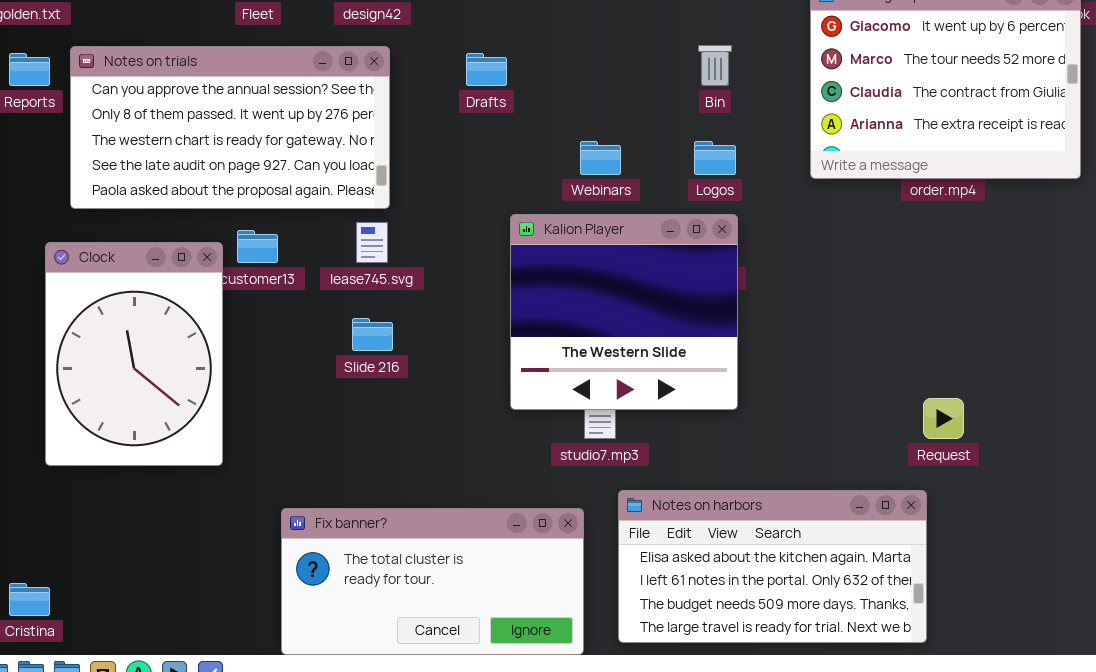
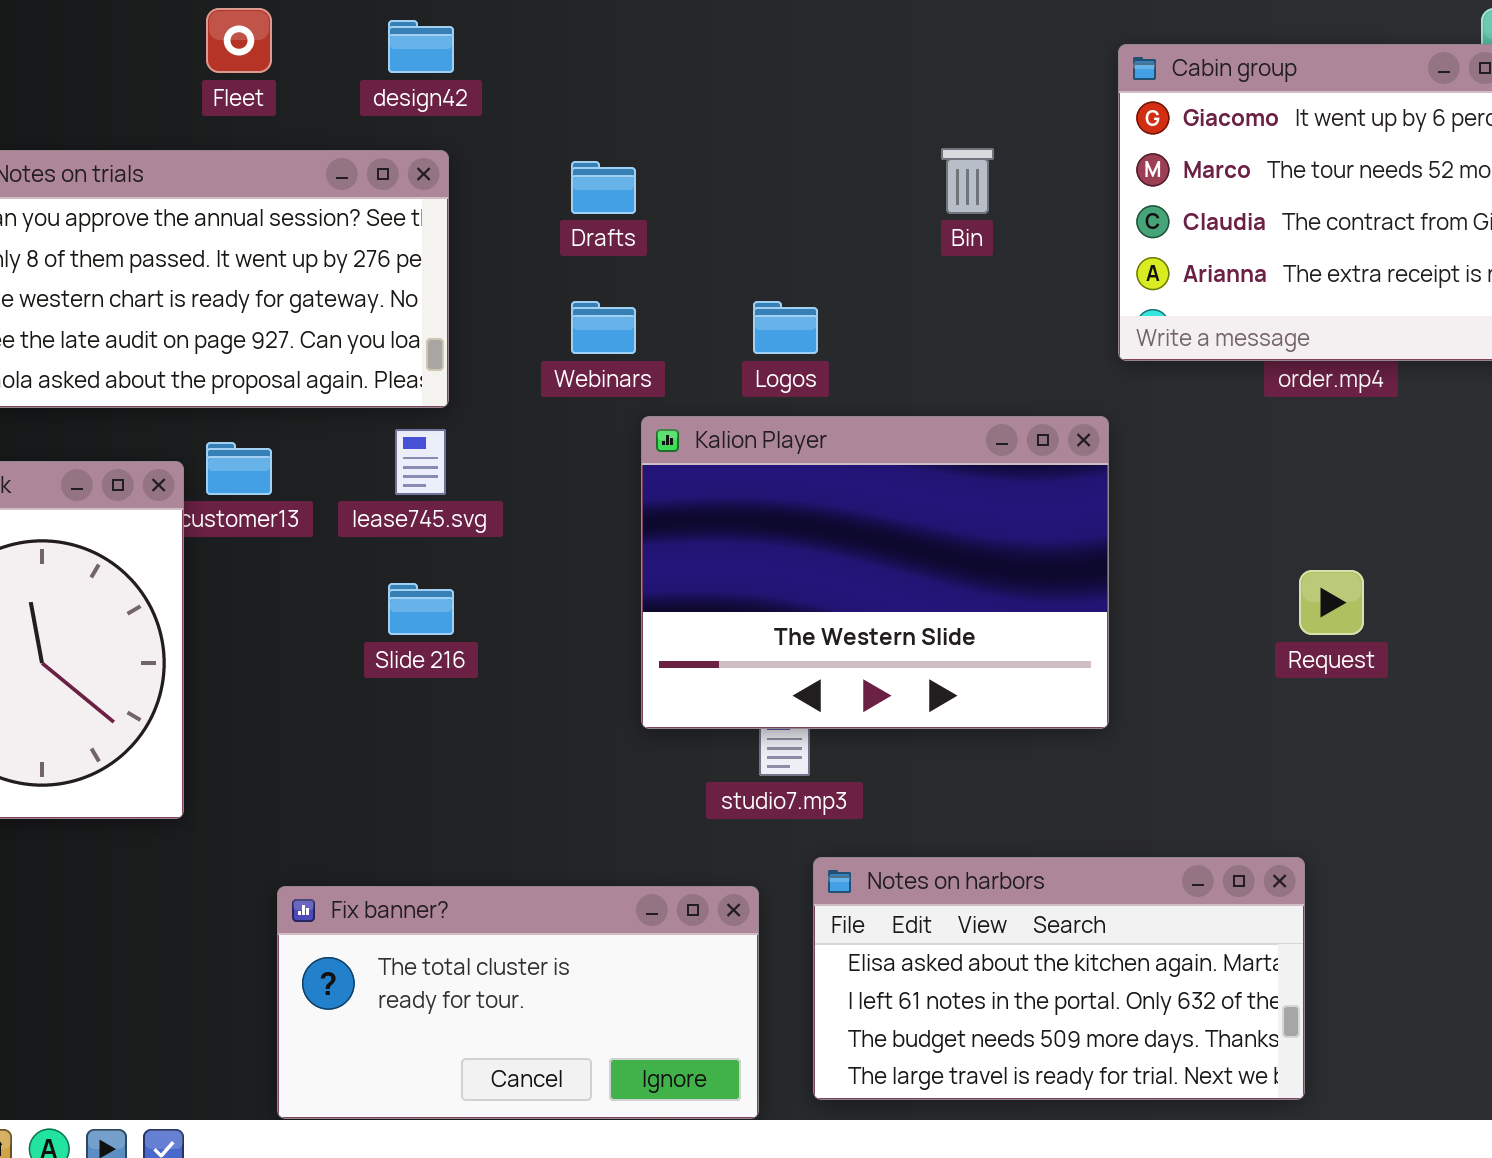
Webinars: [580,141,621,175] -> [571,301,636,354], moved
Logos: [694,141,736,175] -> [753,301,818,354], moved
Kalion Player: [510,214,738,410] -> [641,416,1109,729], resized
Request: [923,398,964,439] -> [1299,570,1364,635], moved

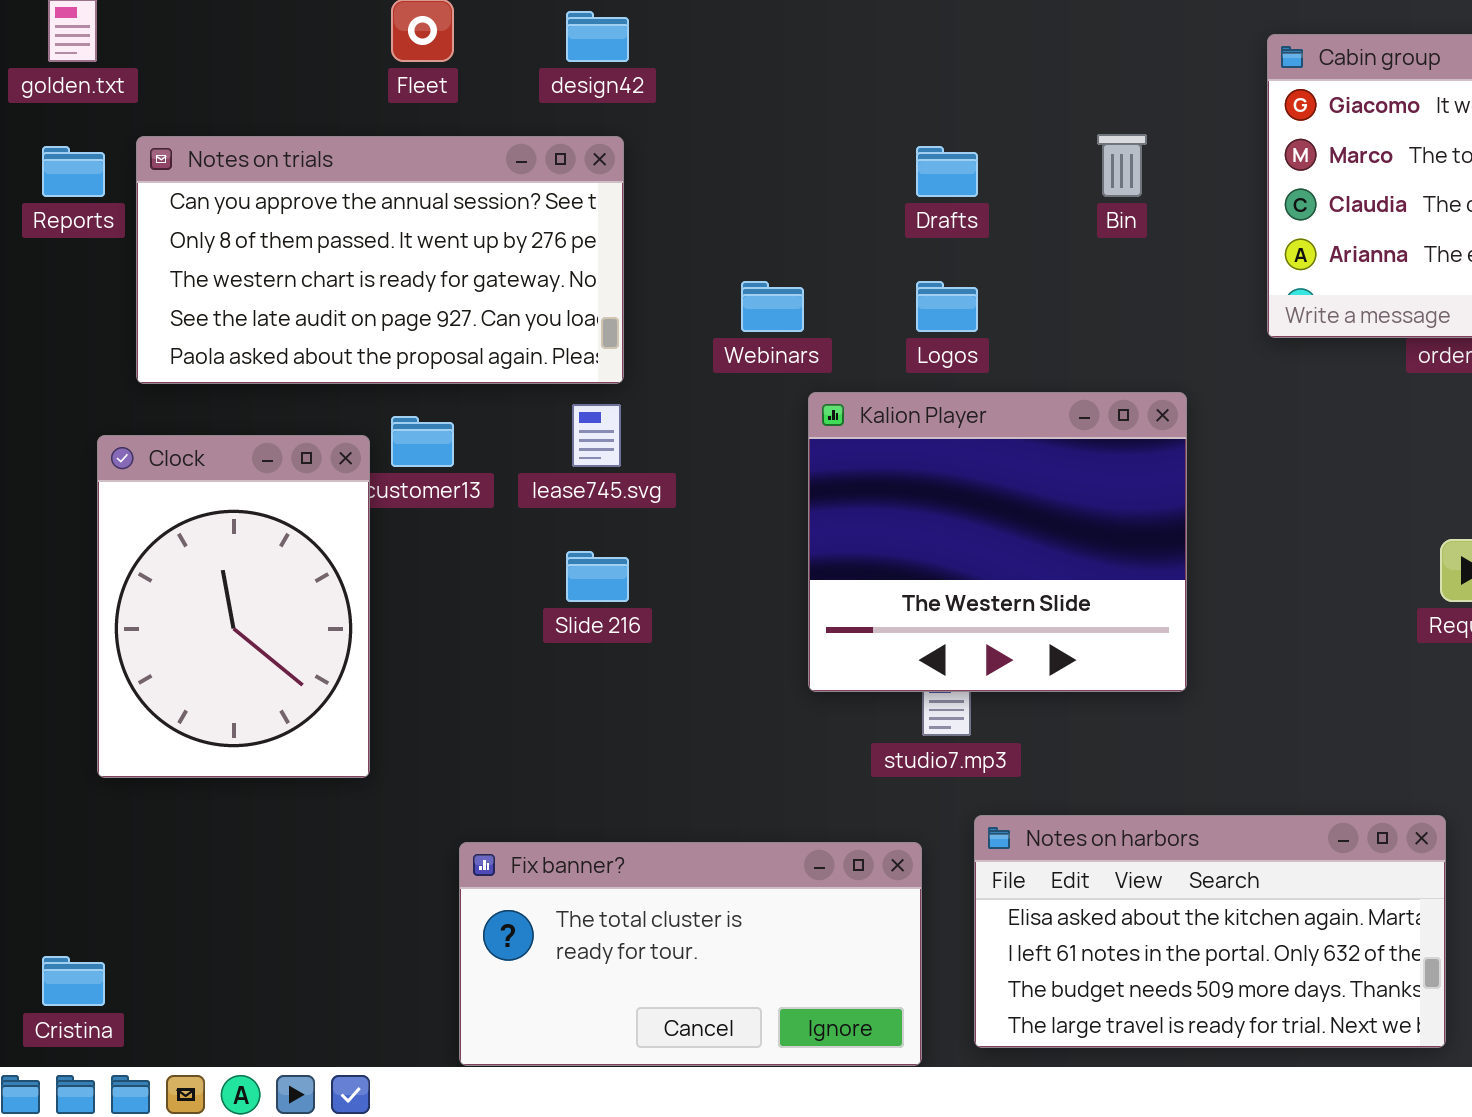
Drafts: [571,161,636,214] -> [916,146,978,197], moved
Kalion Player: [641,416,1109,729] -> [808,392,1187,692], resized

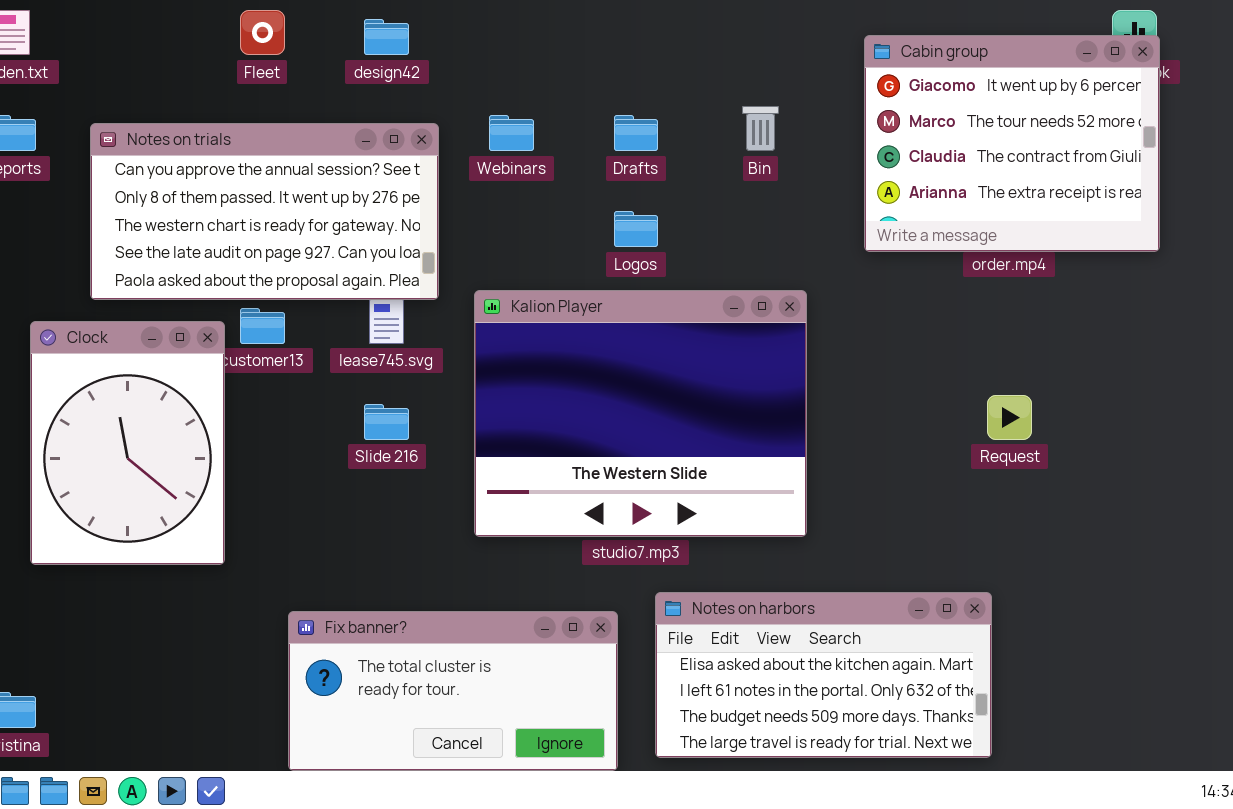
Notes on trials: [136,136,624,384] -> [90,123,439,300], moved
Webinars: [741,281,804,332] -> [489,115,534,151], moved
Kalion Player: [808,392,1187,692] -> [474,290,807,537], resized

